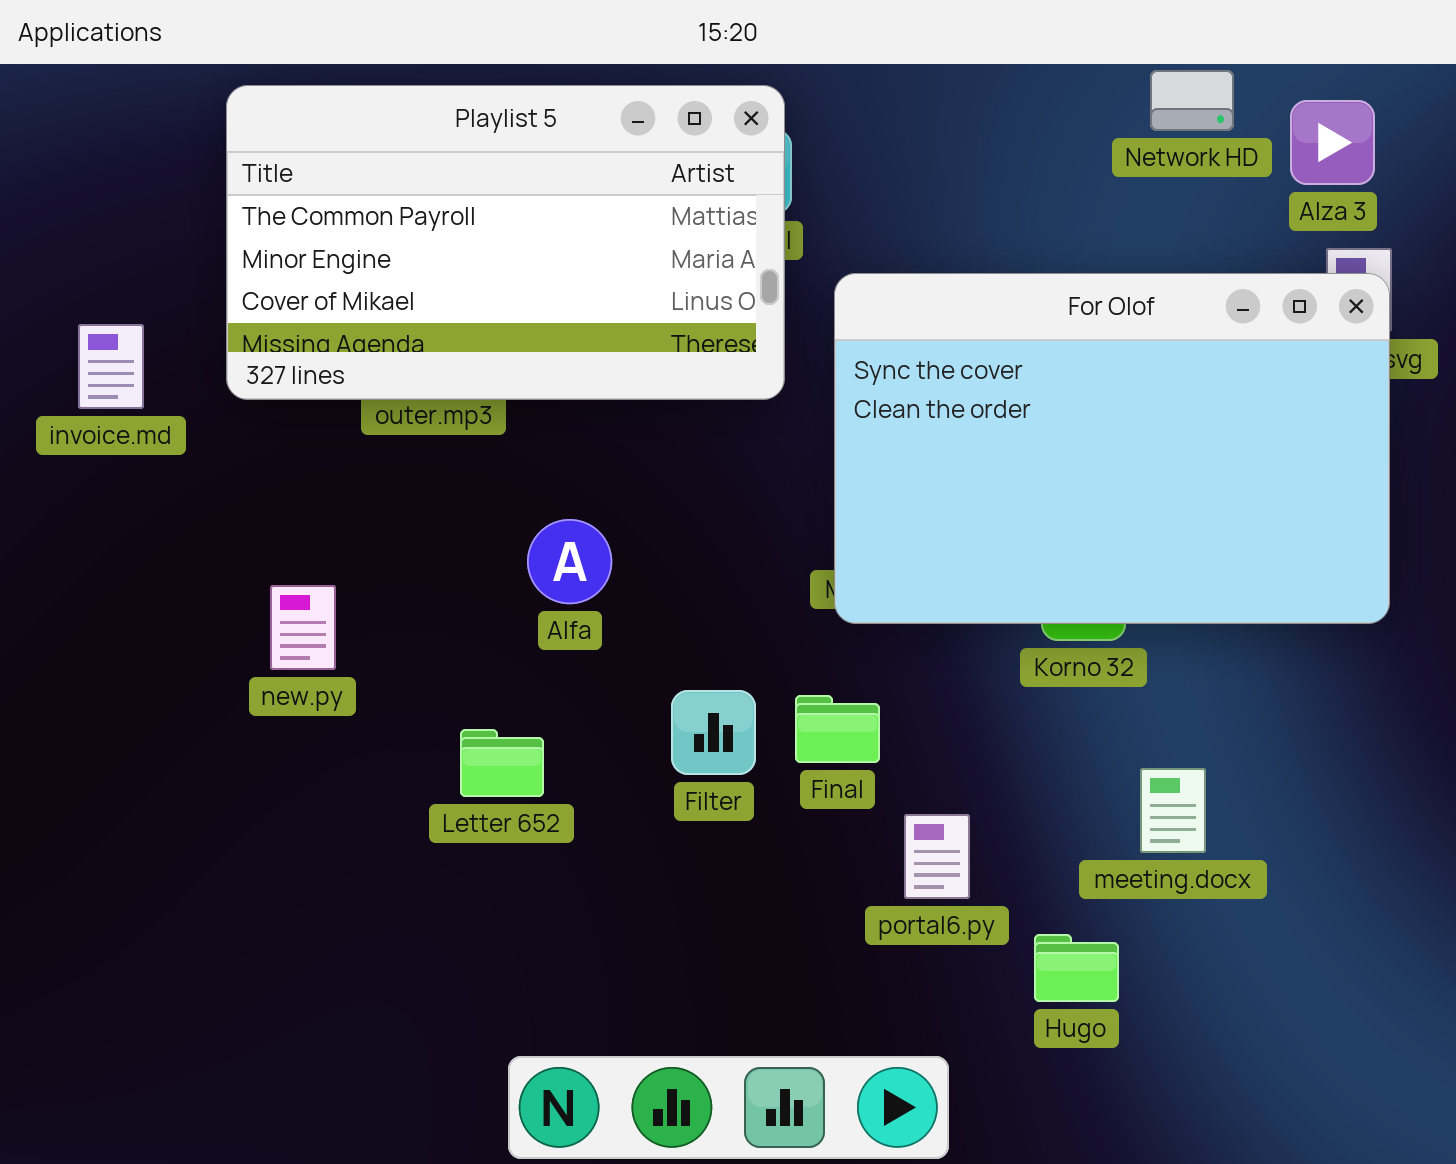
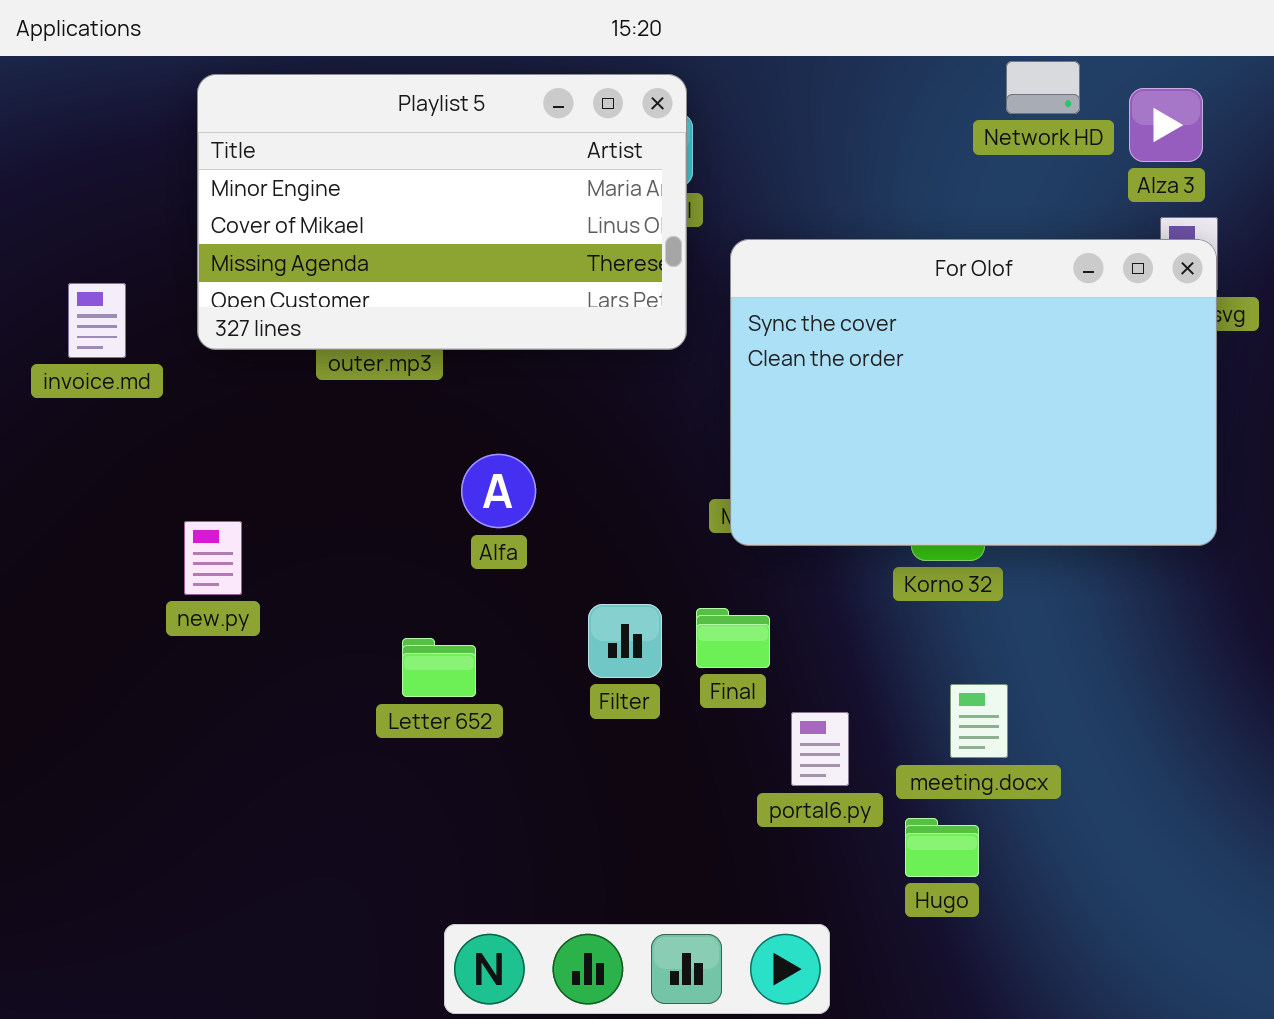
Playlist 5: [226,85,785,400] -> [197,74,687,350], scrolled down 1 row
new.py: [270,585,336,670] -> [184,521,242,595], moved
meeting.docx: [1140,768,1206,853] -> [950,684,1008,758], moved

